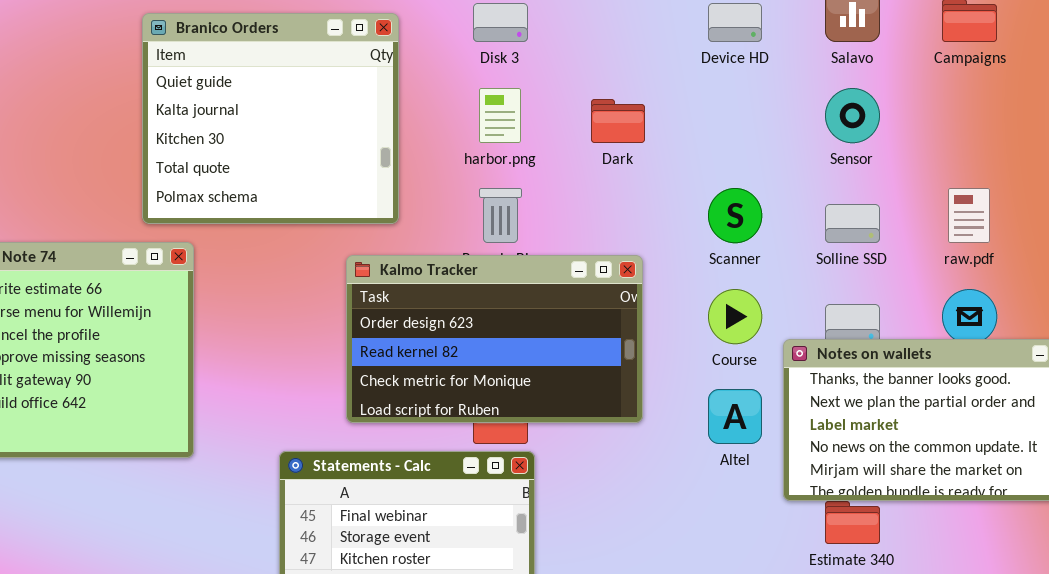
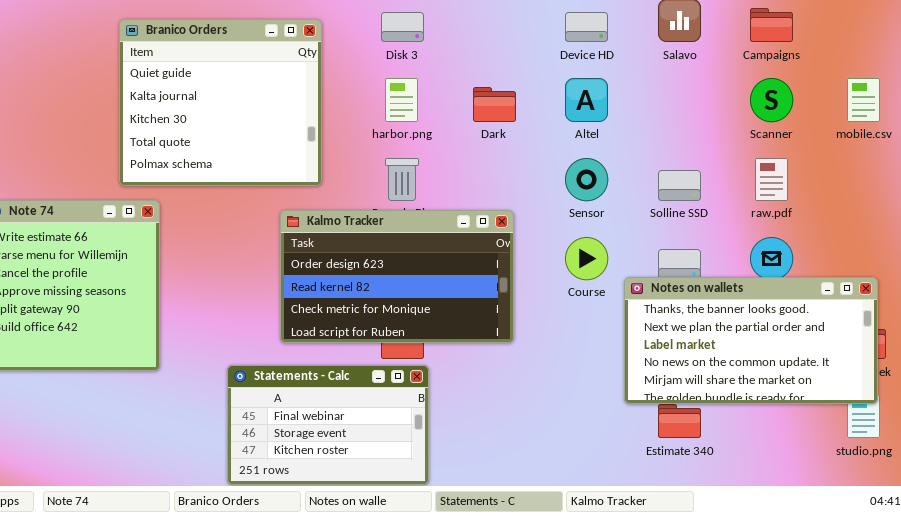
Sensor: [825,88,880,143] -> [565,158,608,201], moved
Scanner: [708,188,762,243] -> [750,78,793,122], moved
Altel: [708,389,762,444] -> [565,78,608,122], moved

